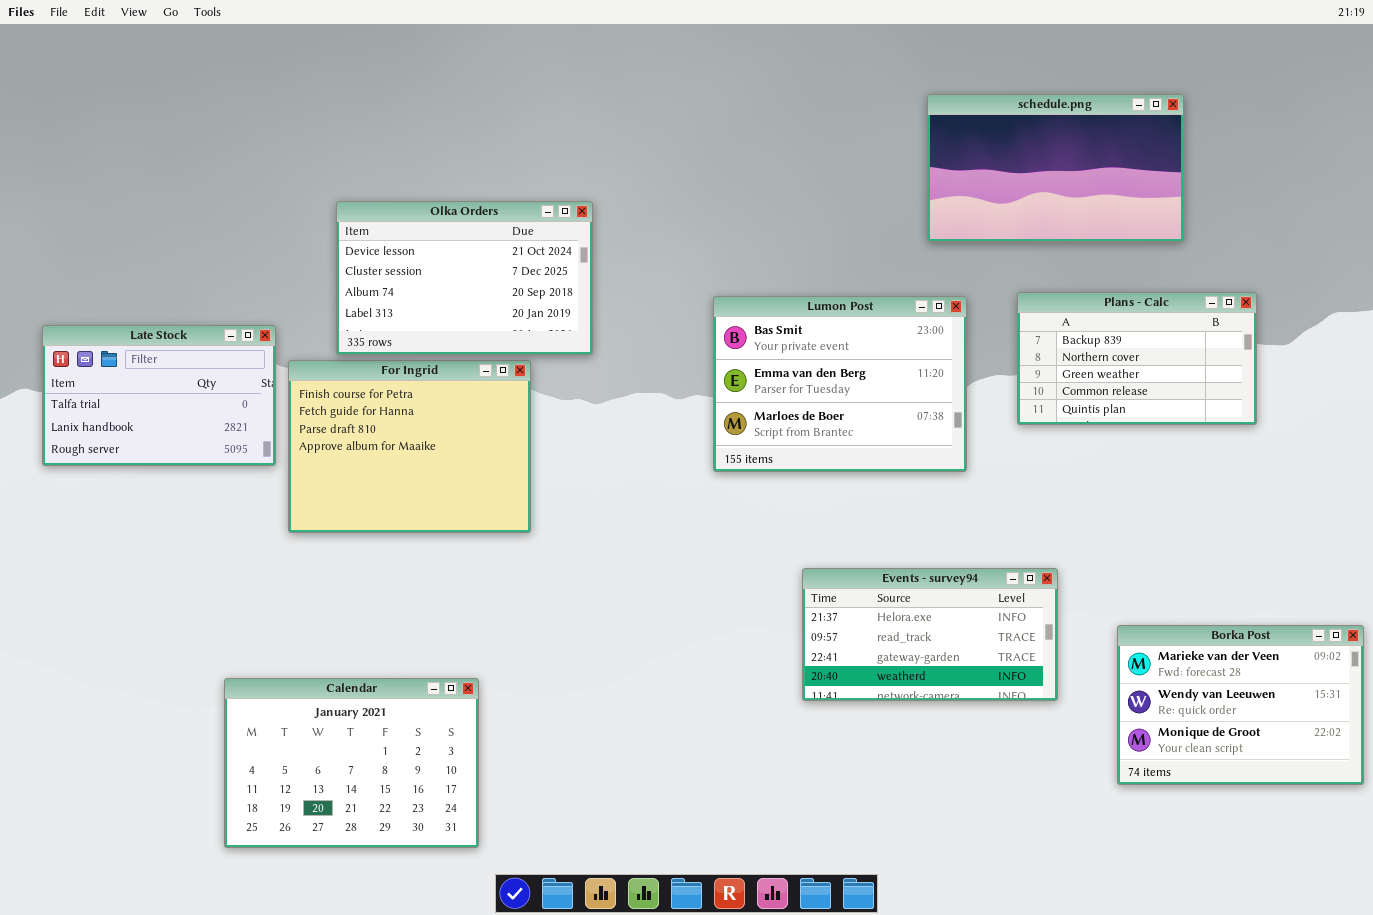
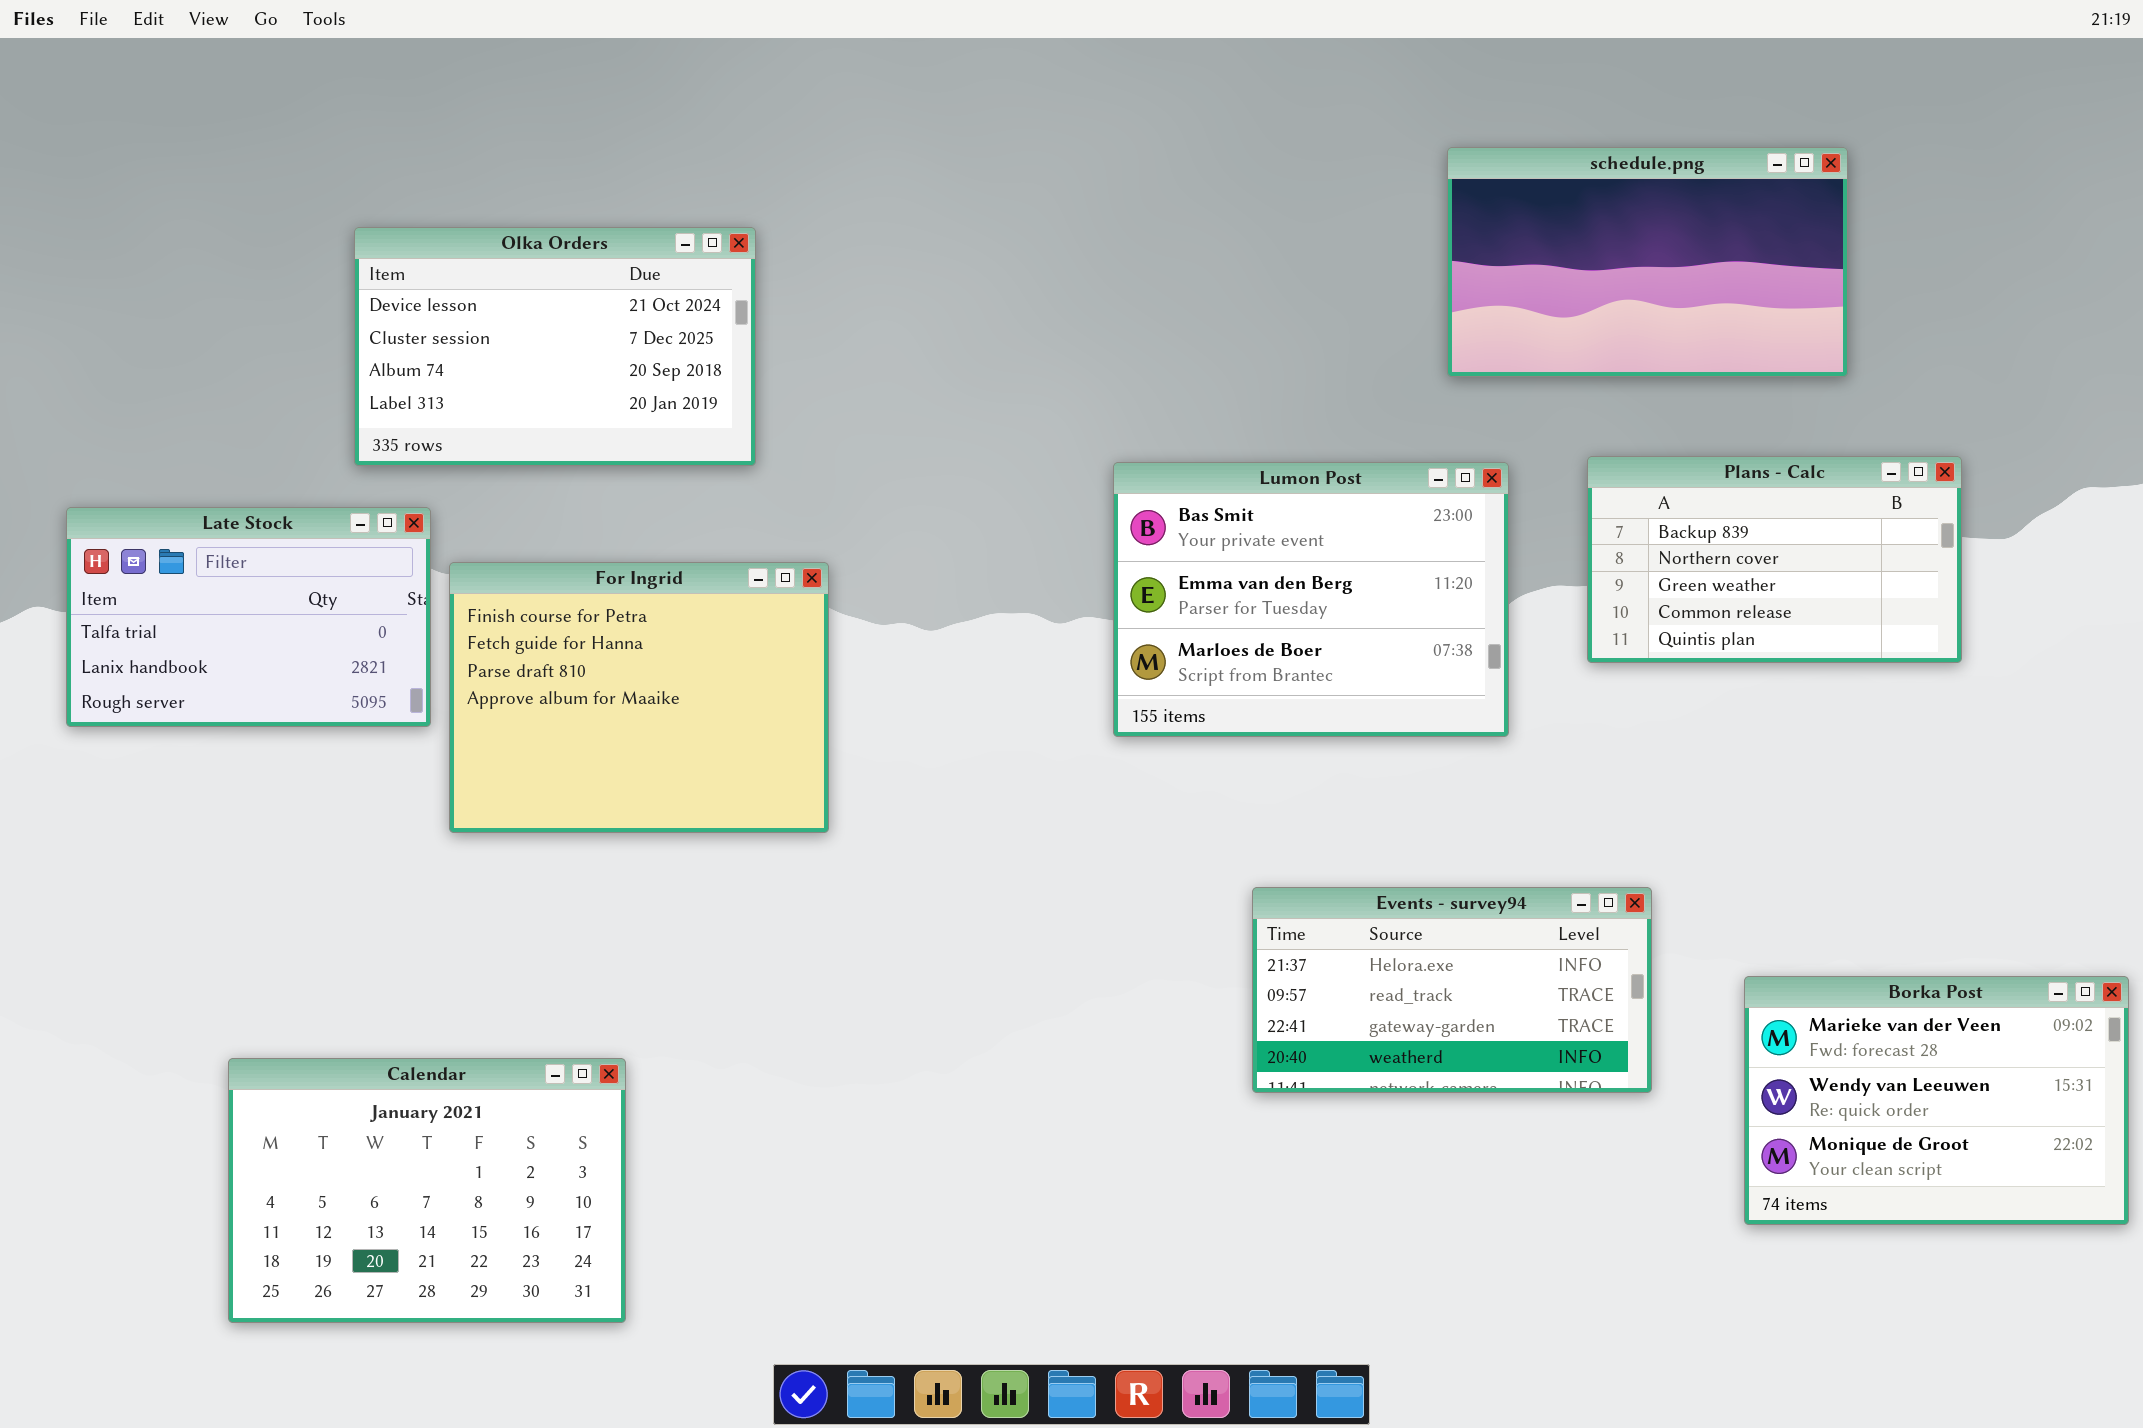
Olka Orders: [336,201,593,355] -> [354,227,756,466], moved
Calendar: [224,678,479,848] -> [228,1058,626,1323], moved

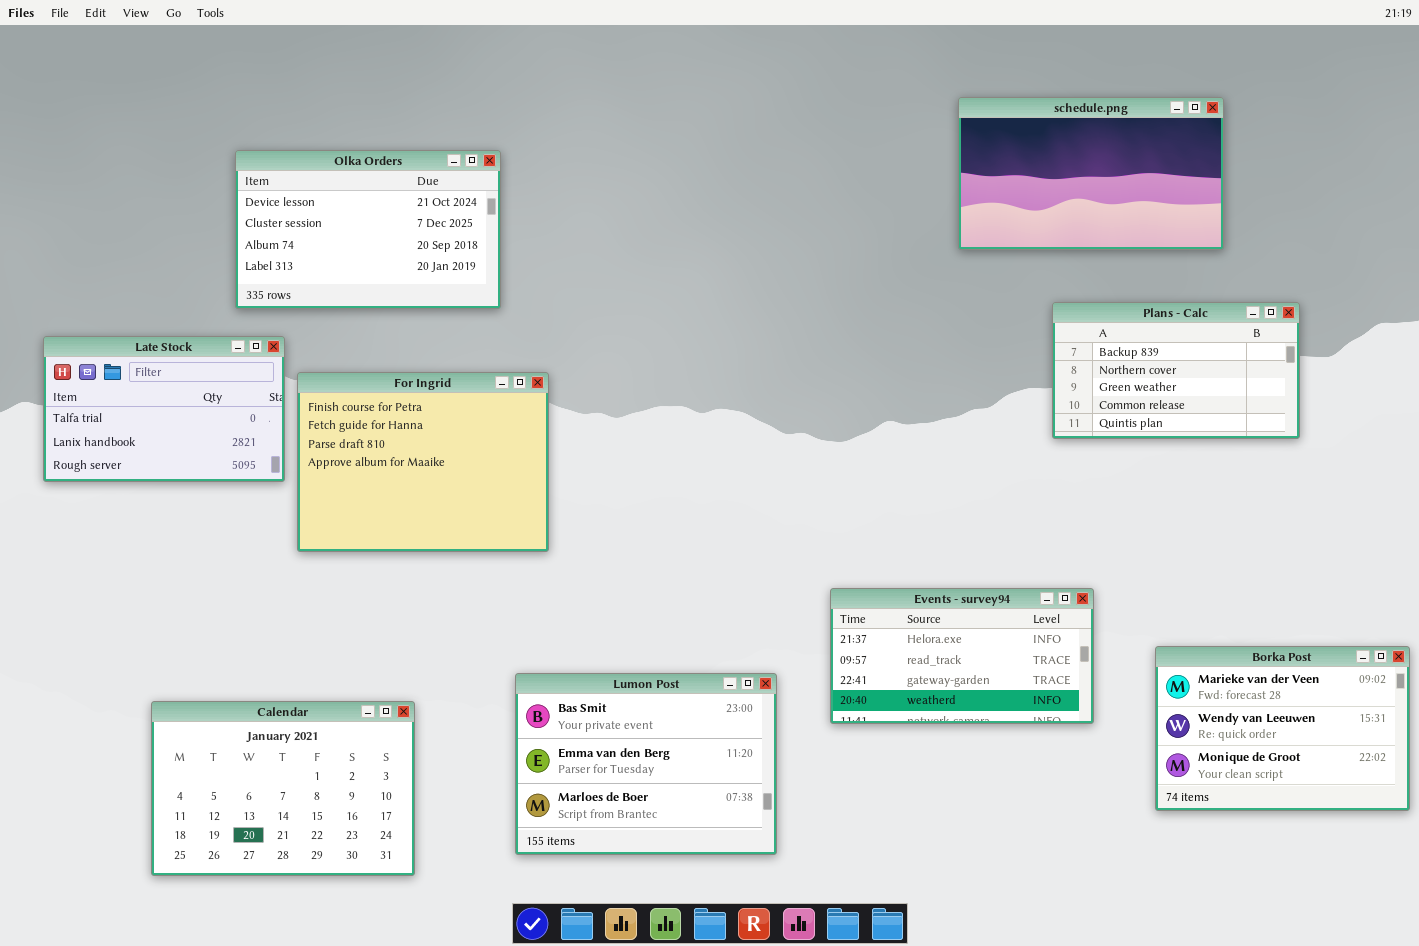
Lumon Post: [1113,462,1509,737] -> [515,673,777,855], moved

